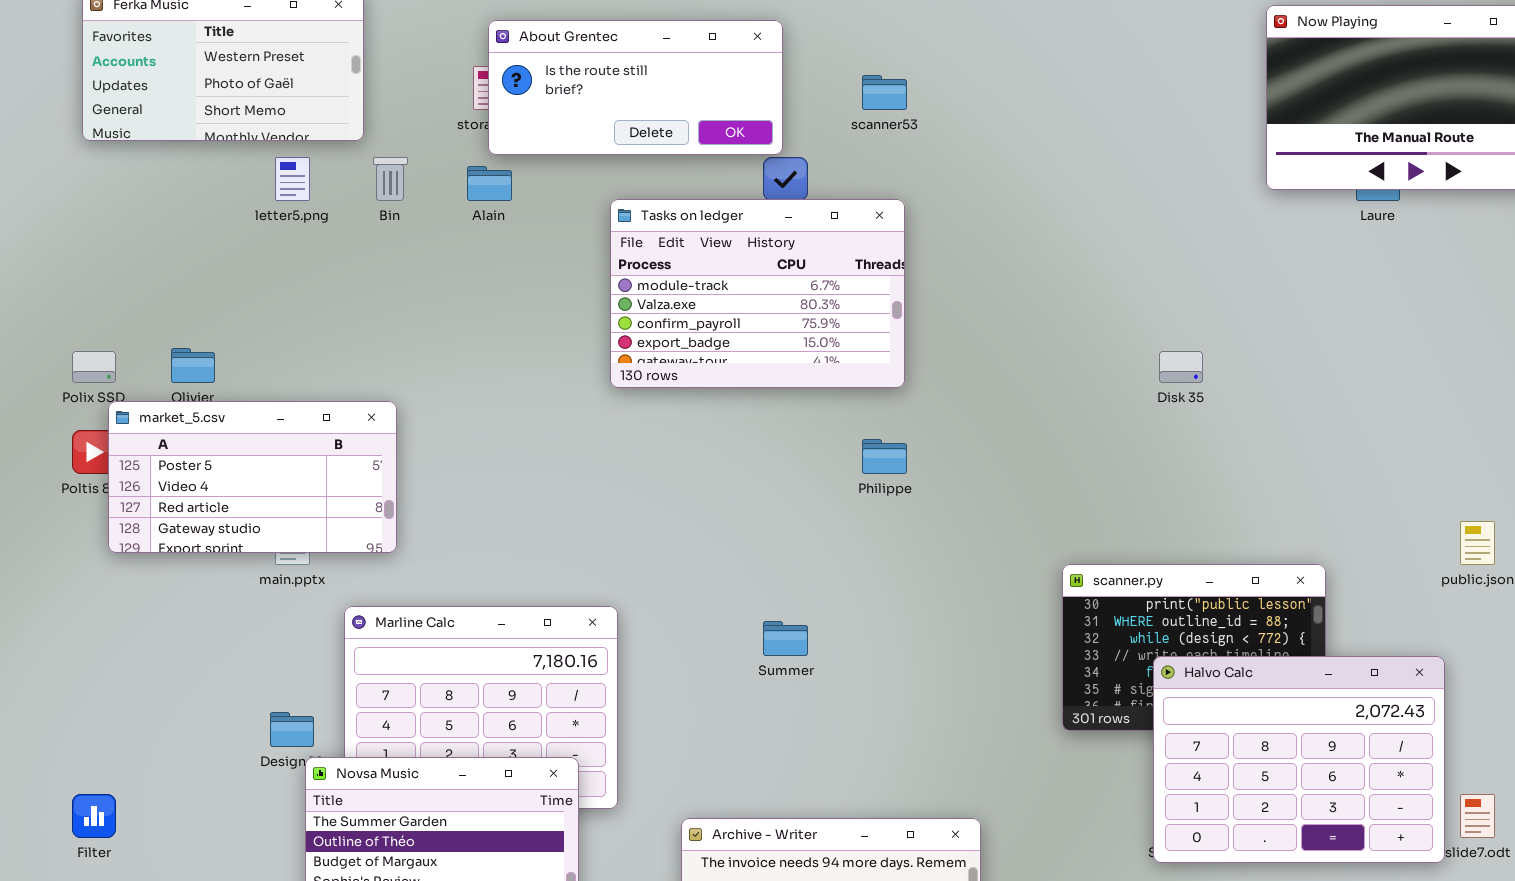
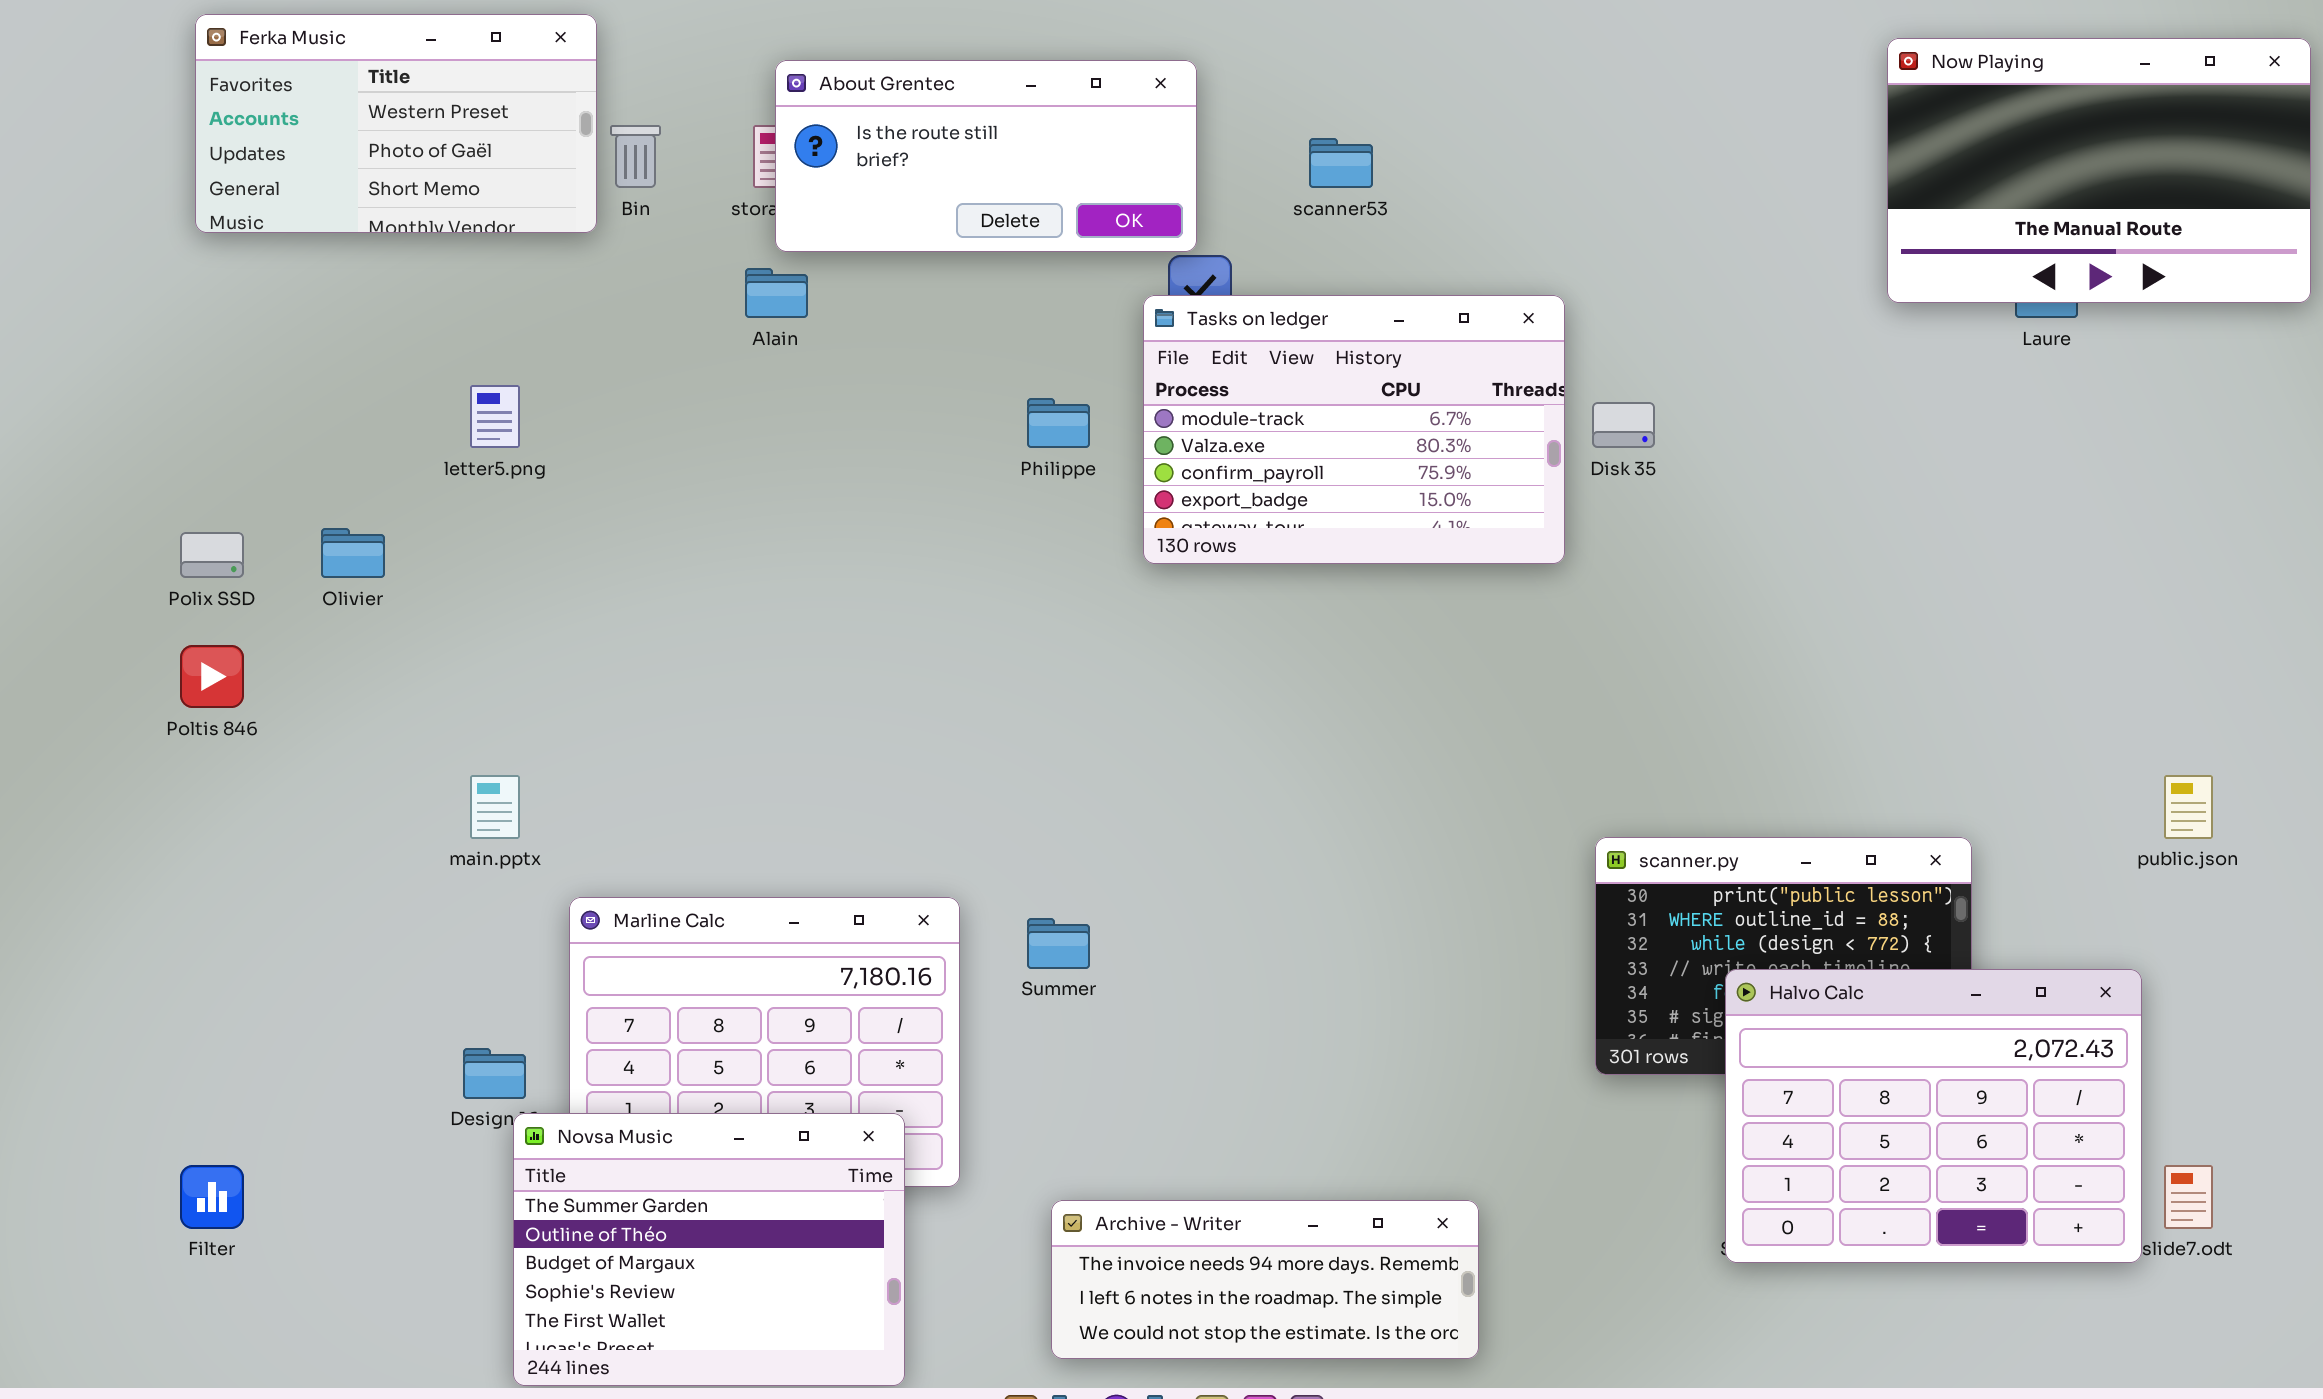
letter5.png: [275,157,310,201] -> [470,385,520,448], moved
Bin: [373,157,408,201] -> [610,125,661,188], moved
Tasks on ledger: [610,199,905,388] -> [1143,295,1565,564], moved
Disk 35: [1159,351,1203,383] -> [1592,402,1655,448], moved
market_5.csv: [108,401,397,553] -> none, closed
Philippe: [862,439,907,474] -> [1027,398,1090,448], moved
Summer: [763,621,808,656] -> [1027,918,1090,969], moved

